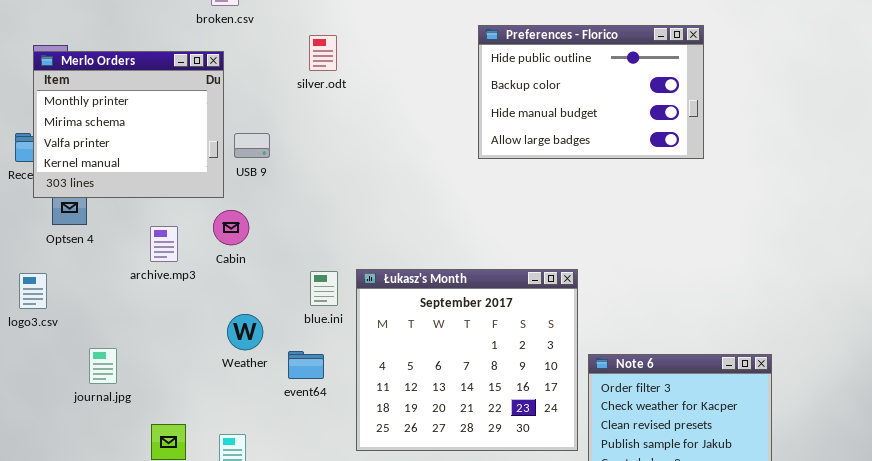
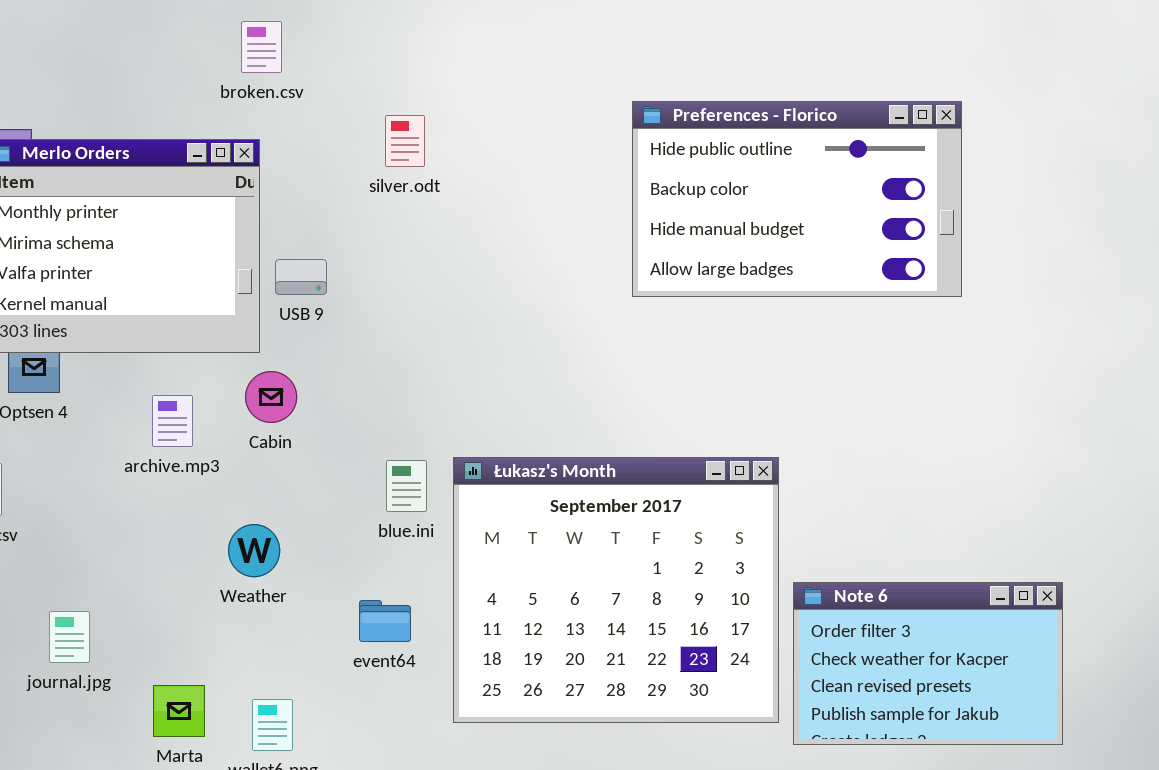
Weather: [227,314,263,350] -> [228,524,280,577], moved
journal.jpg: [89,348,117,384] -> [49,611,90,663], moved
event64: [288,351,324,379] -> [359,600,411,642], moved

